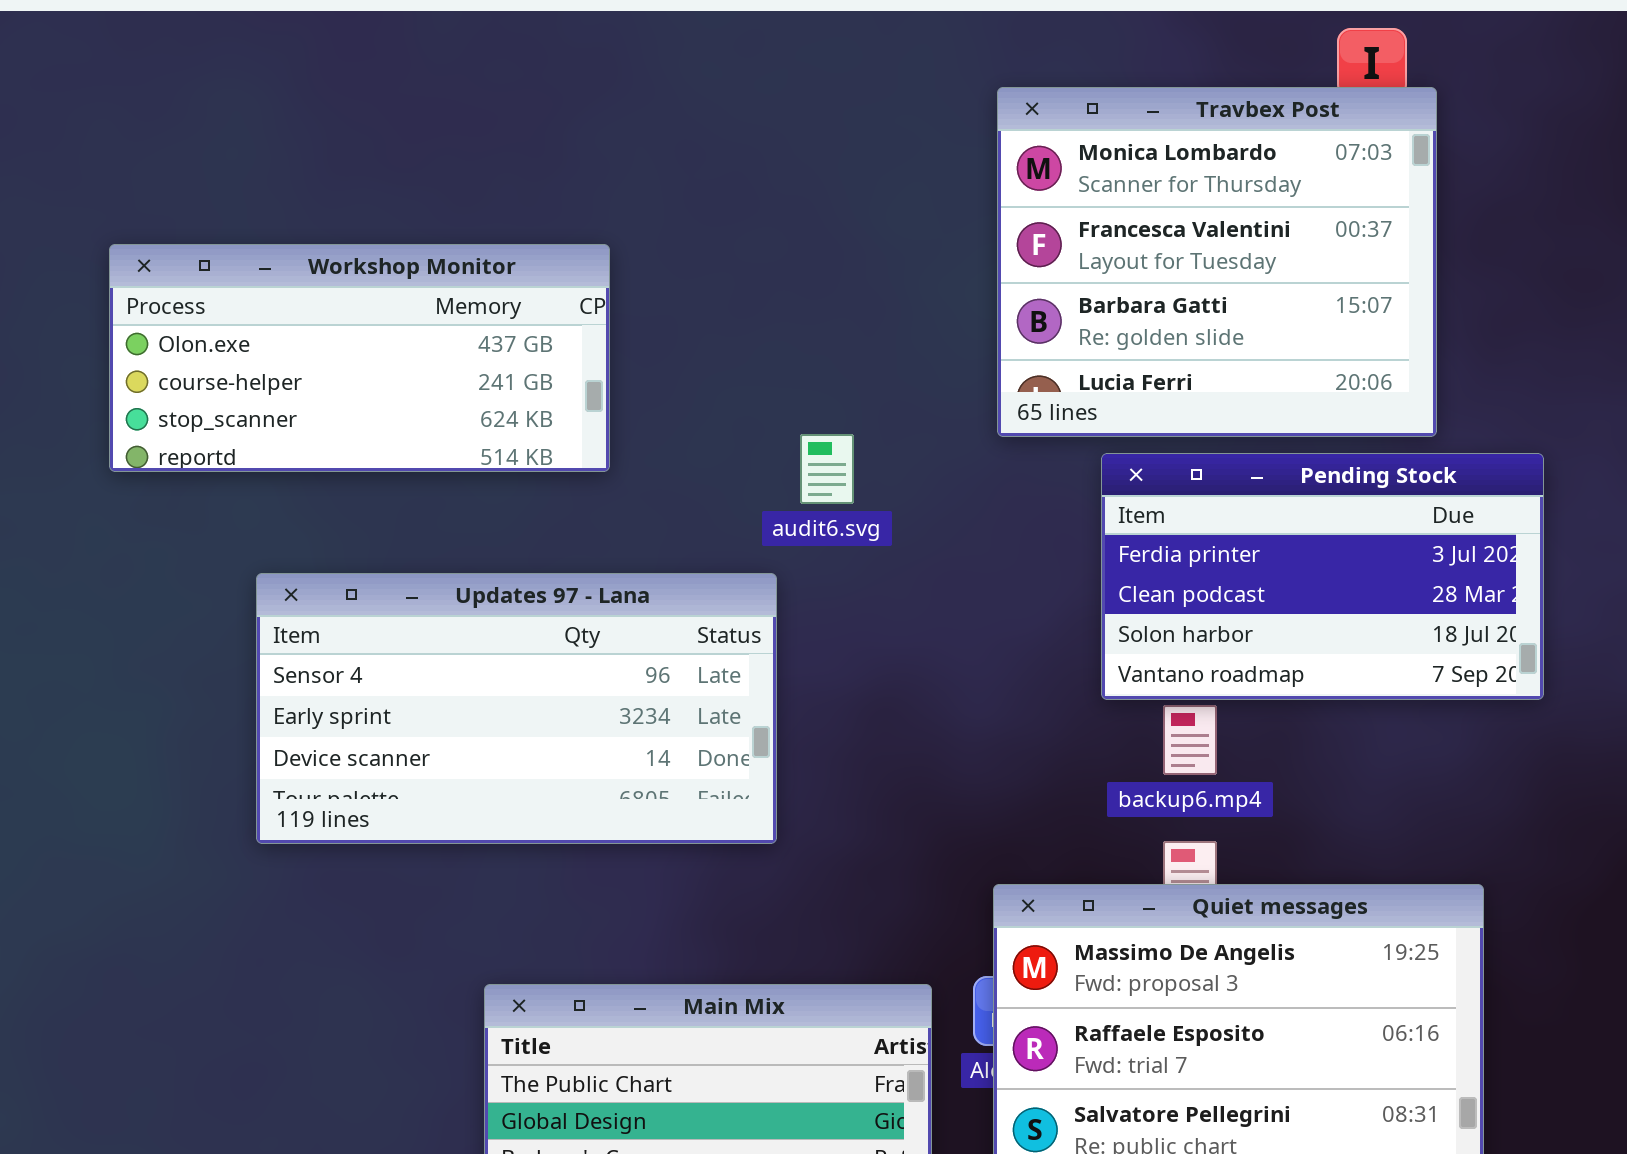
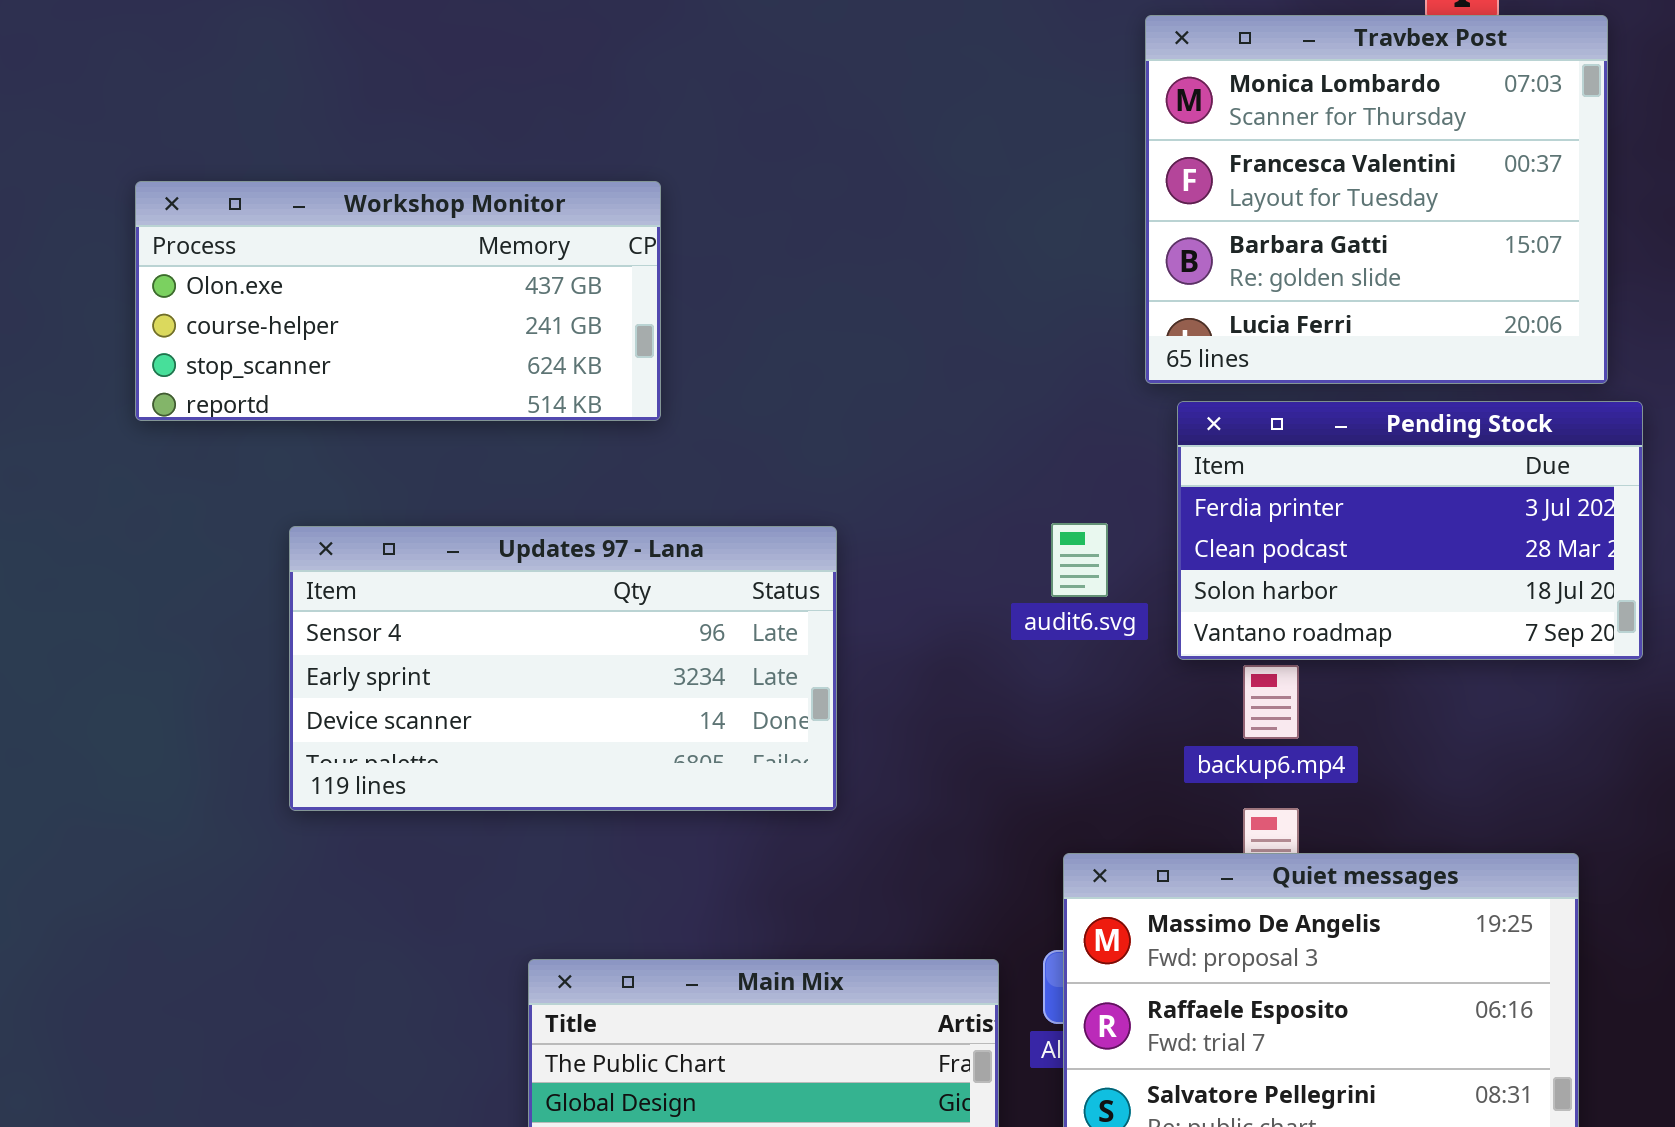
Travbex Post: [997,87,1437,437] -> [1145,15,1608,384], moved
audit6.svg: [800,434,854,504] -> [1051,523,1108,597], moved

